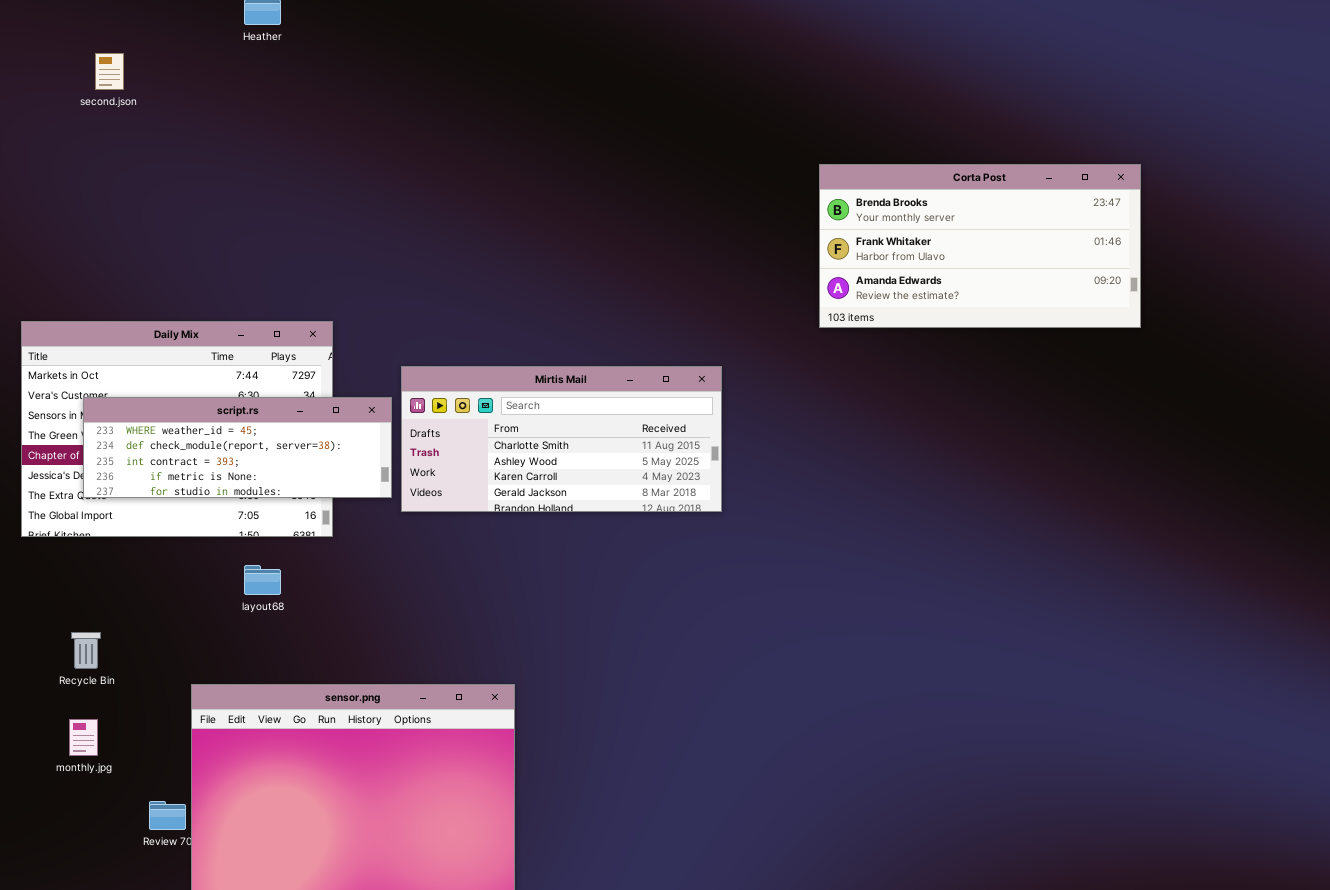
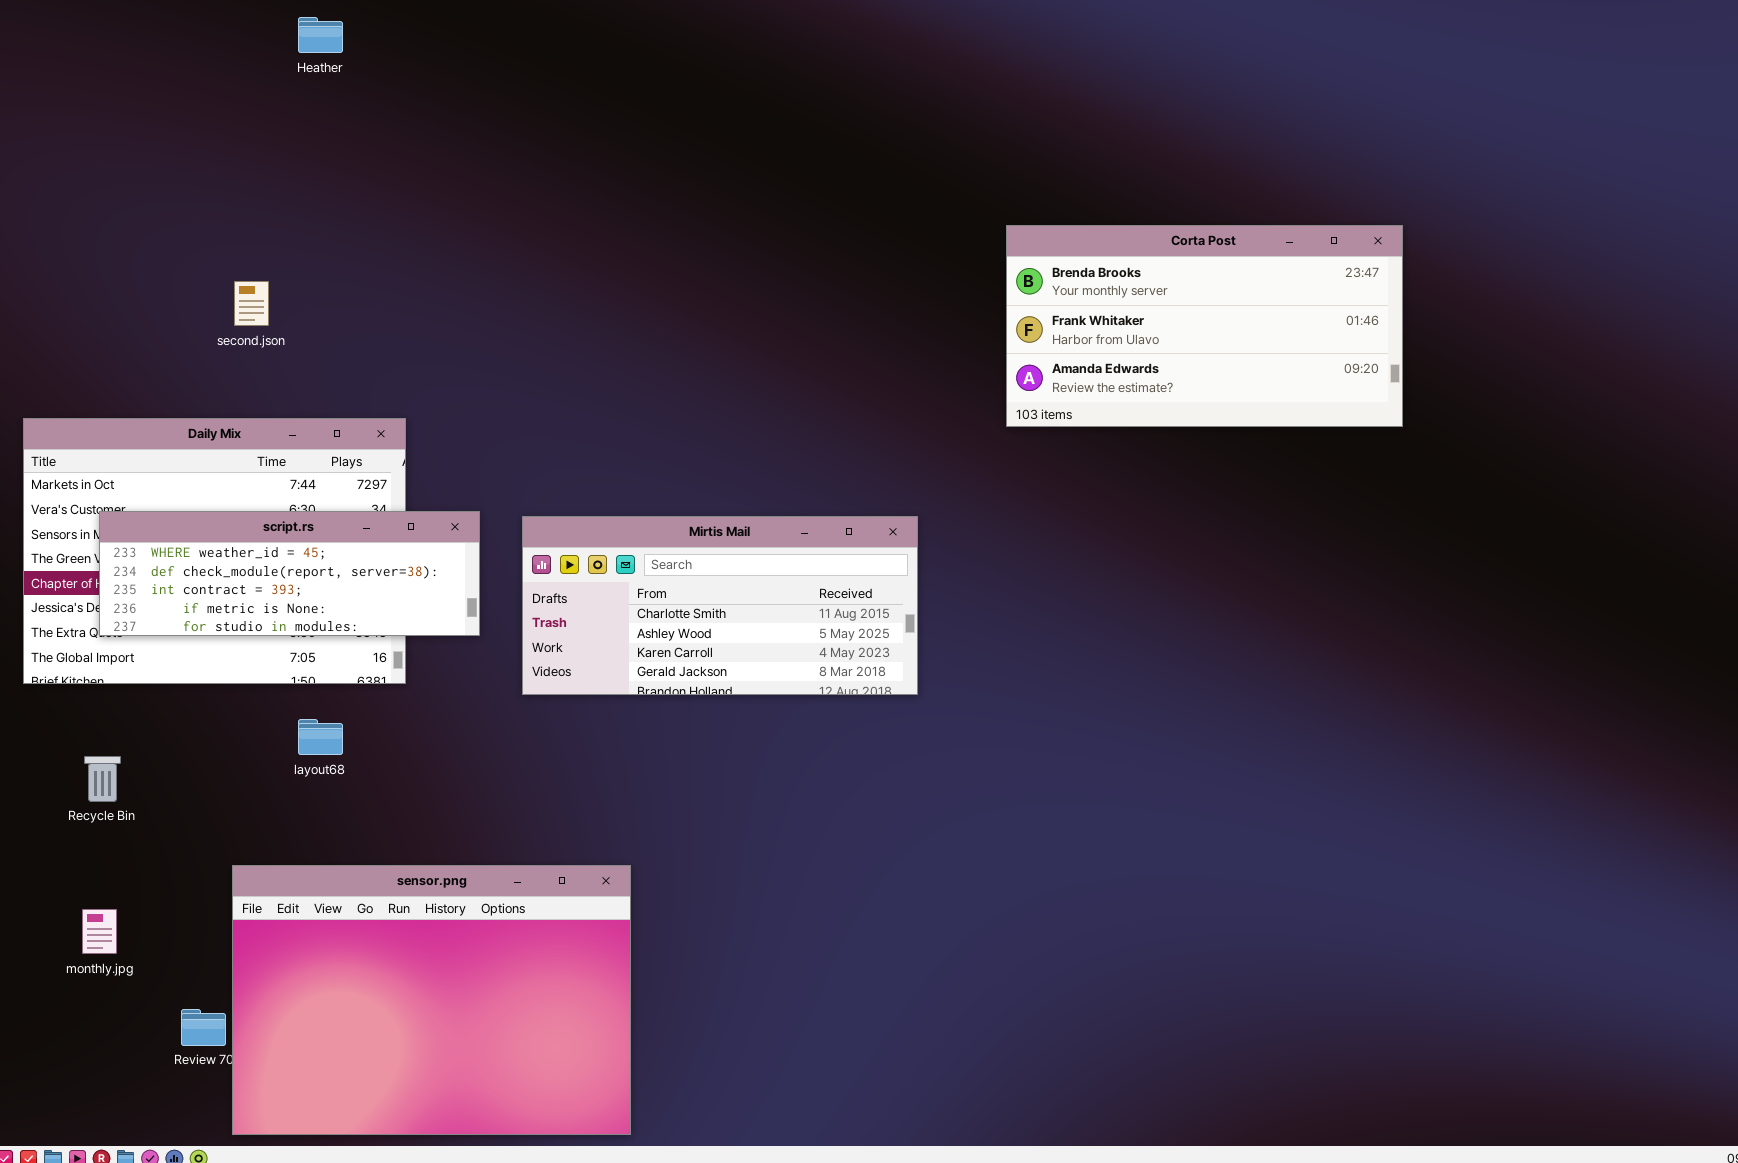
second.json: [95,53,124,90] -> [234,281,269,326], moved
Mirtis Mail: [401,366,722,512] -> [522,516,918,695], moved
Recycle Bin: [71,632,101,669] -> [84,756,121,802], moved

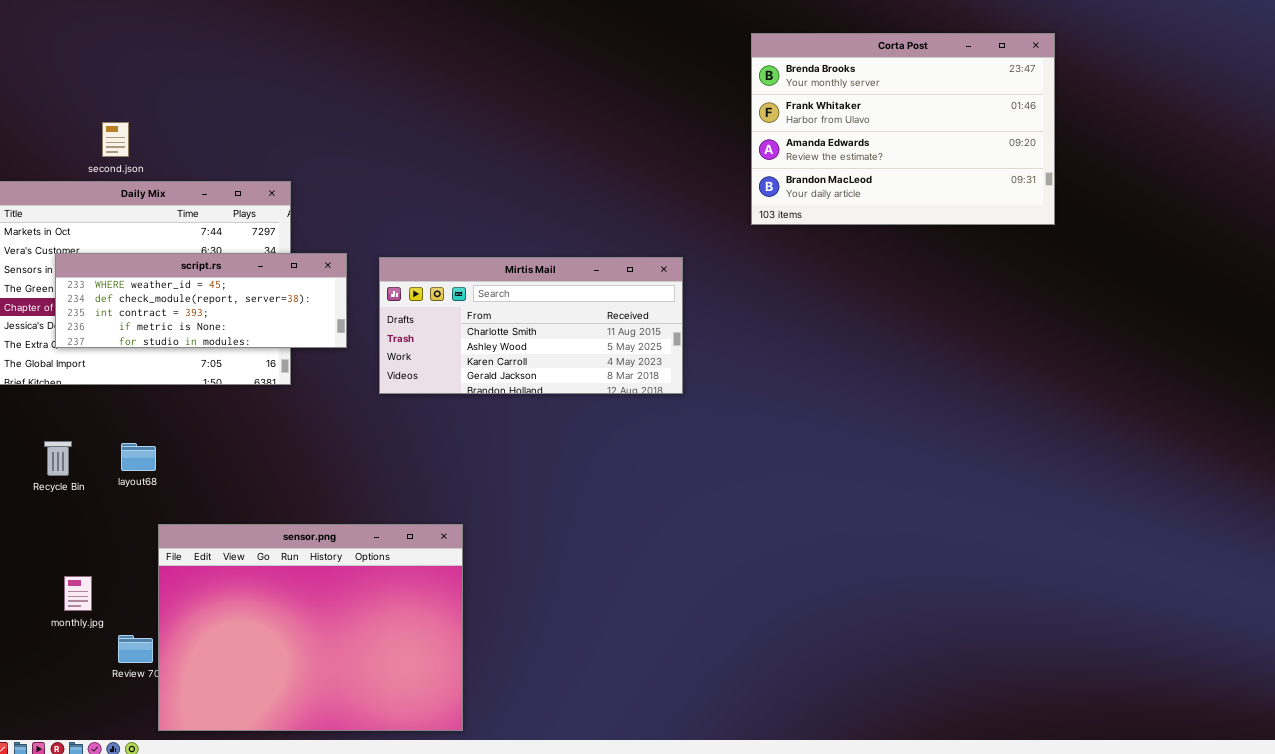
Corta Post: [1006,225,1403,427] -> [751,33,1055,225], resized
second.json: [234,281,269,326] -> [102,122,129,157], moved
layout68: [298,719,343,755] -> [121,443,156,471], moved
monthly.jpg: [82,909,117,954] -> [64,576,92,611], moved

